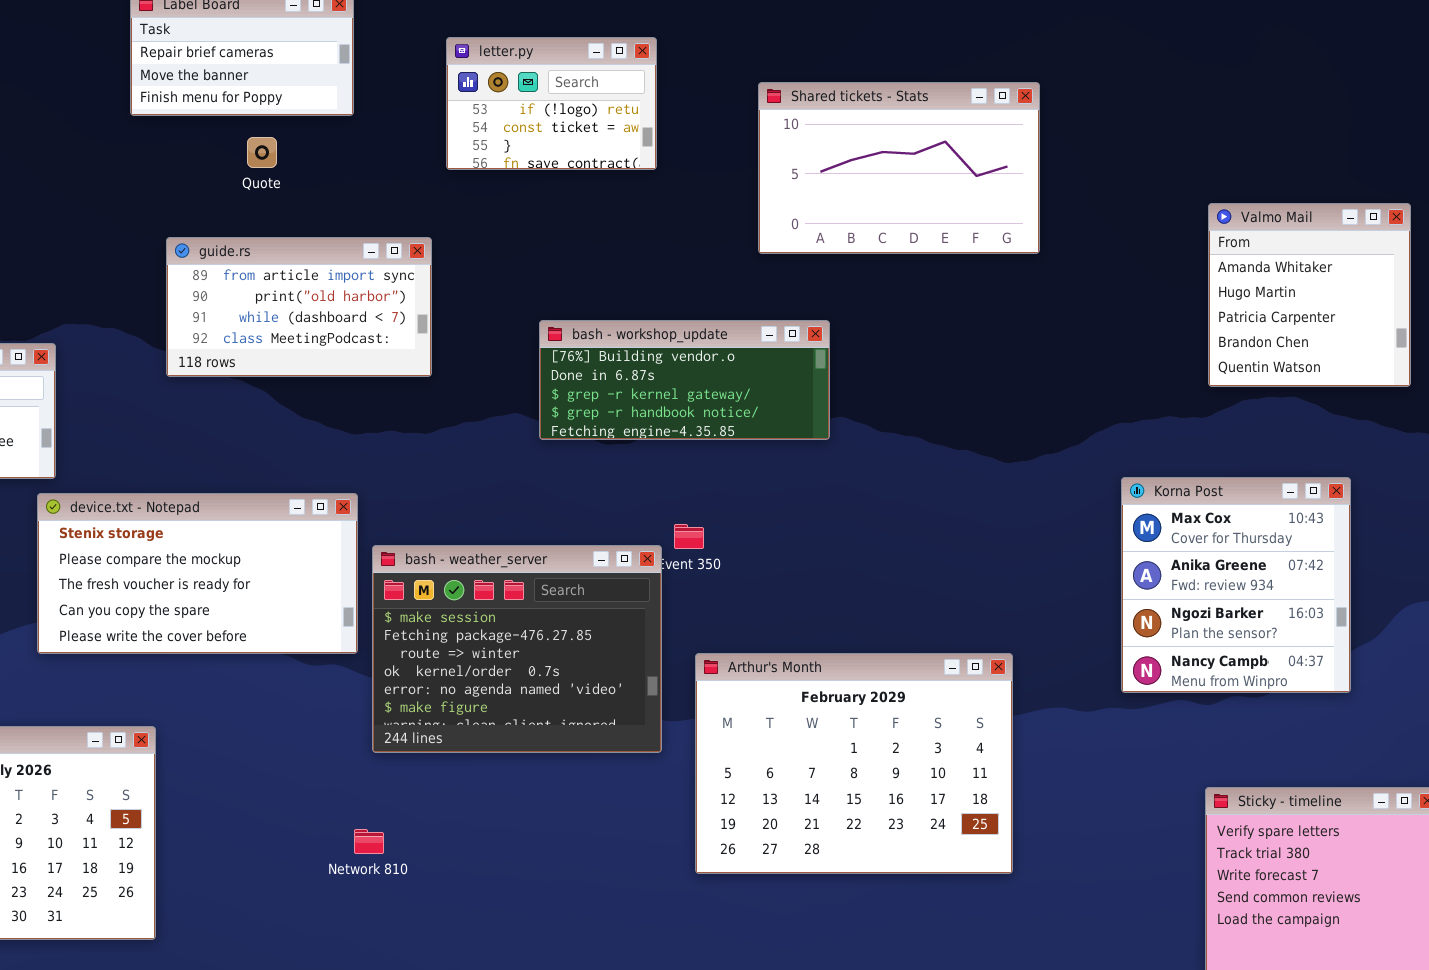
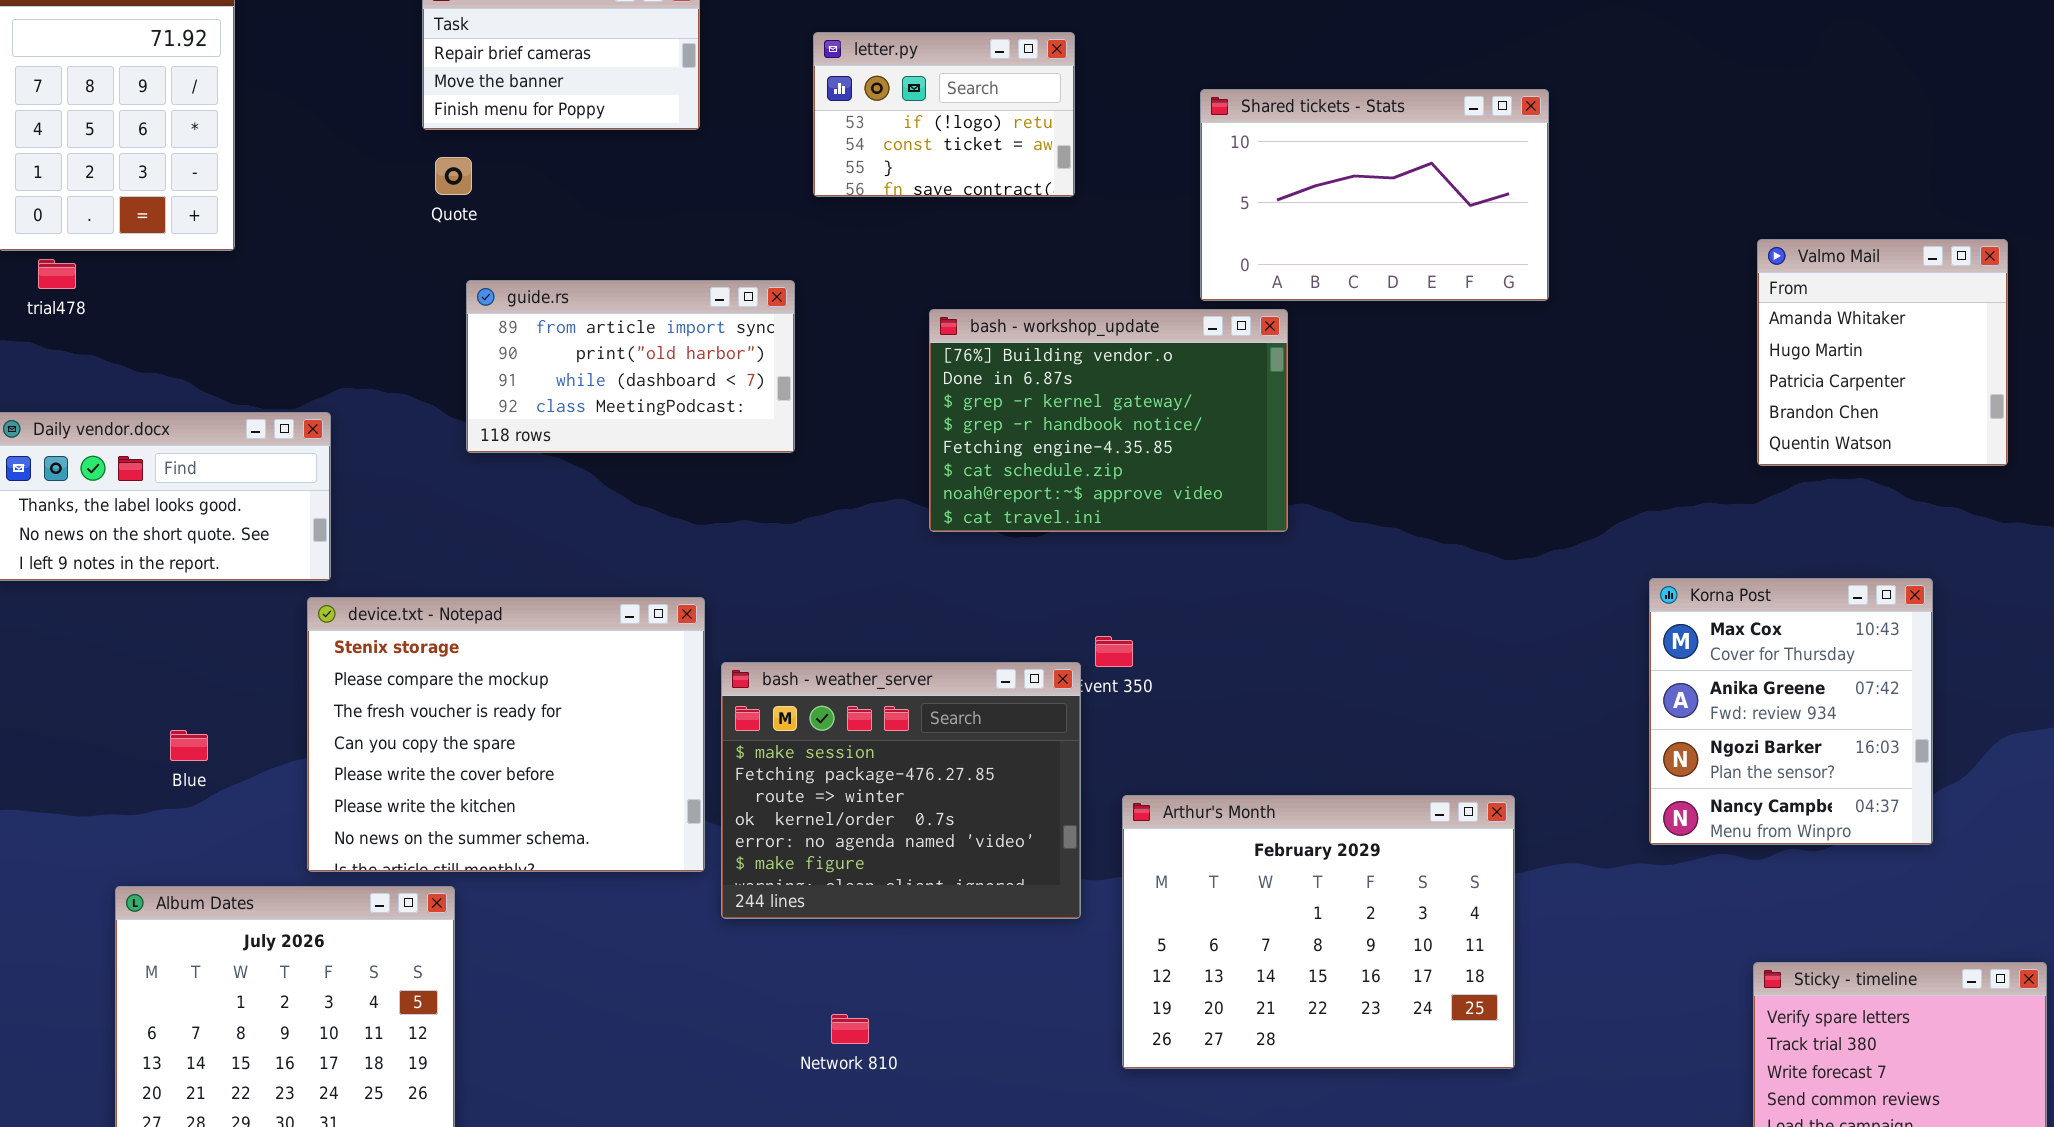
Quote: [247,137,277,168] -> [435,157,472,195], moved
bash - workshop_update: [539,320,830,440] -> [929,309,1288,532], resized
device.txt - Notepad: [37,493,358,654] -> [307,597,705,872], resized
Network 810: [354,829,384,854] -> [831,1014,869,1044], moved

